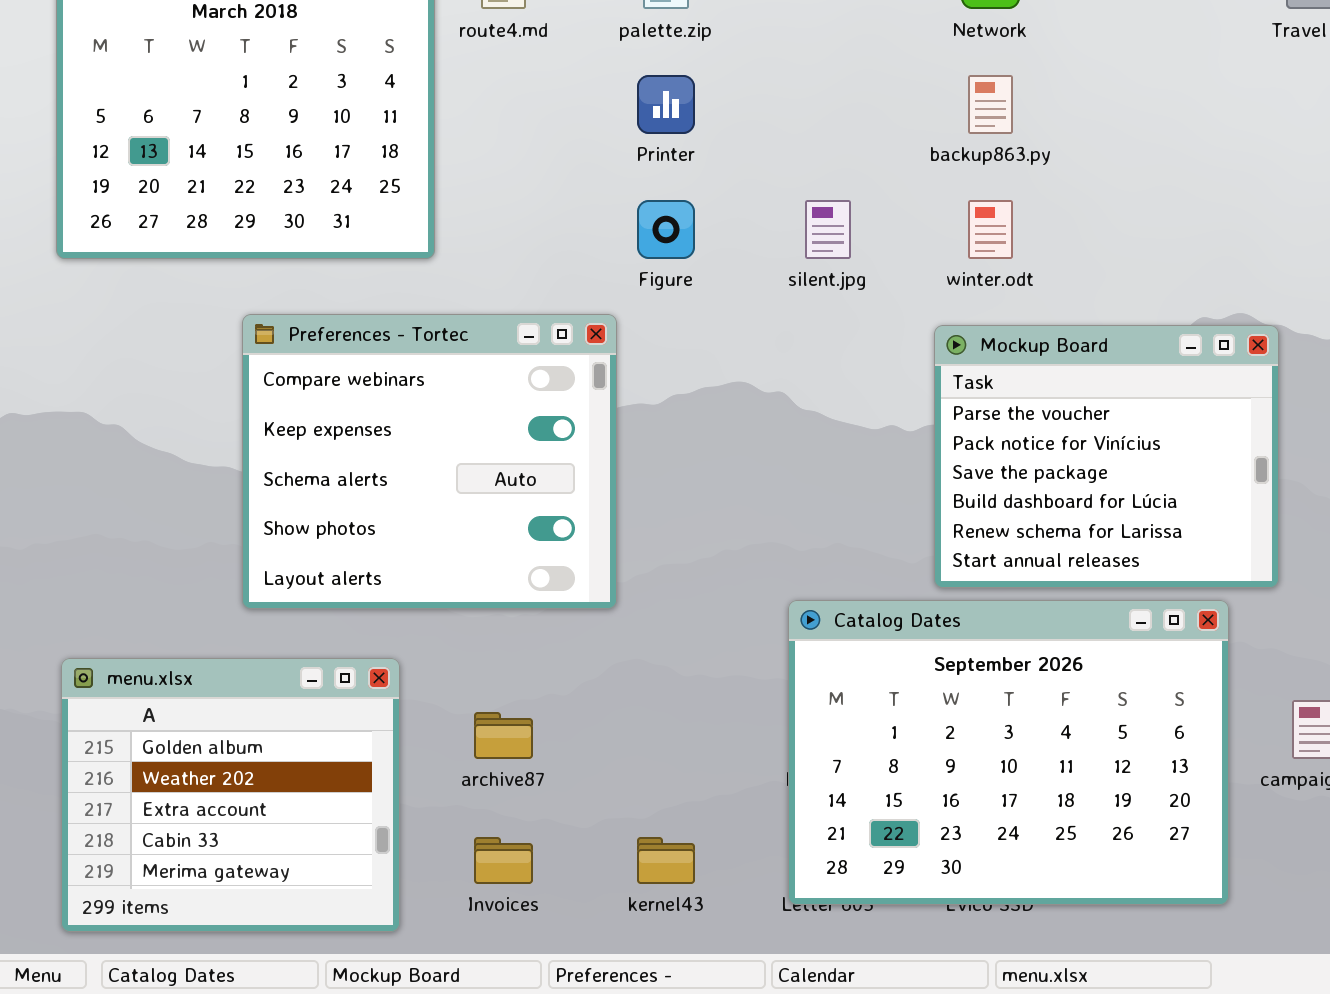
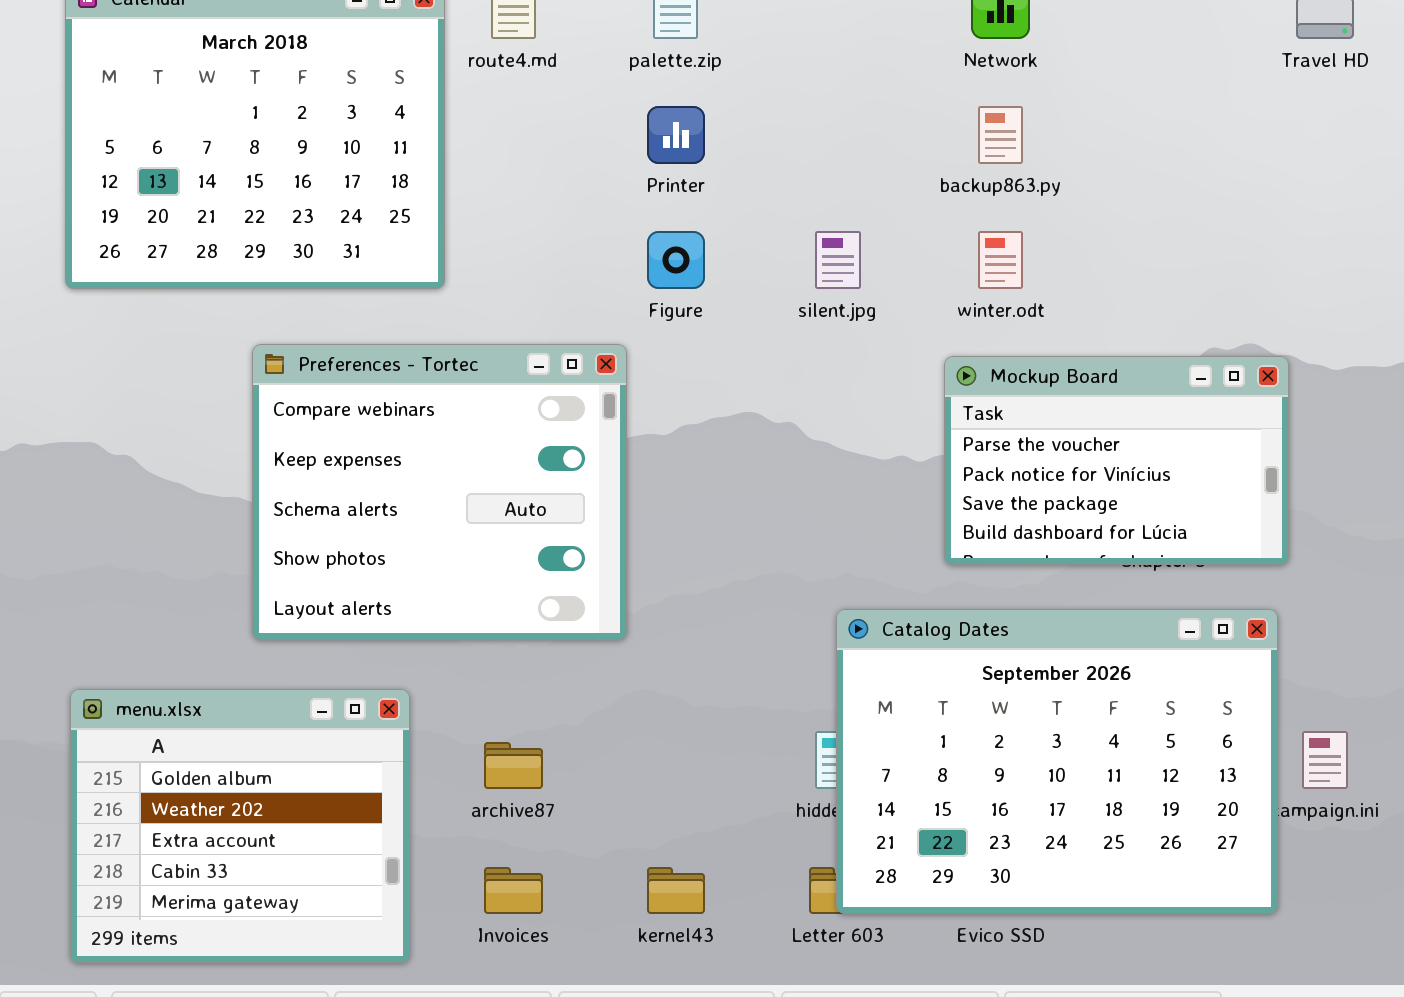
Mockup Board: [934,325,1279,588] -> [944,356,1289,565], resized
Catalog Dates: [788,600,1229,905] -> [836,609,1278,914], moved

